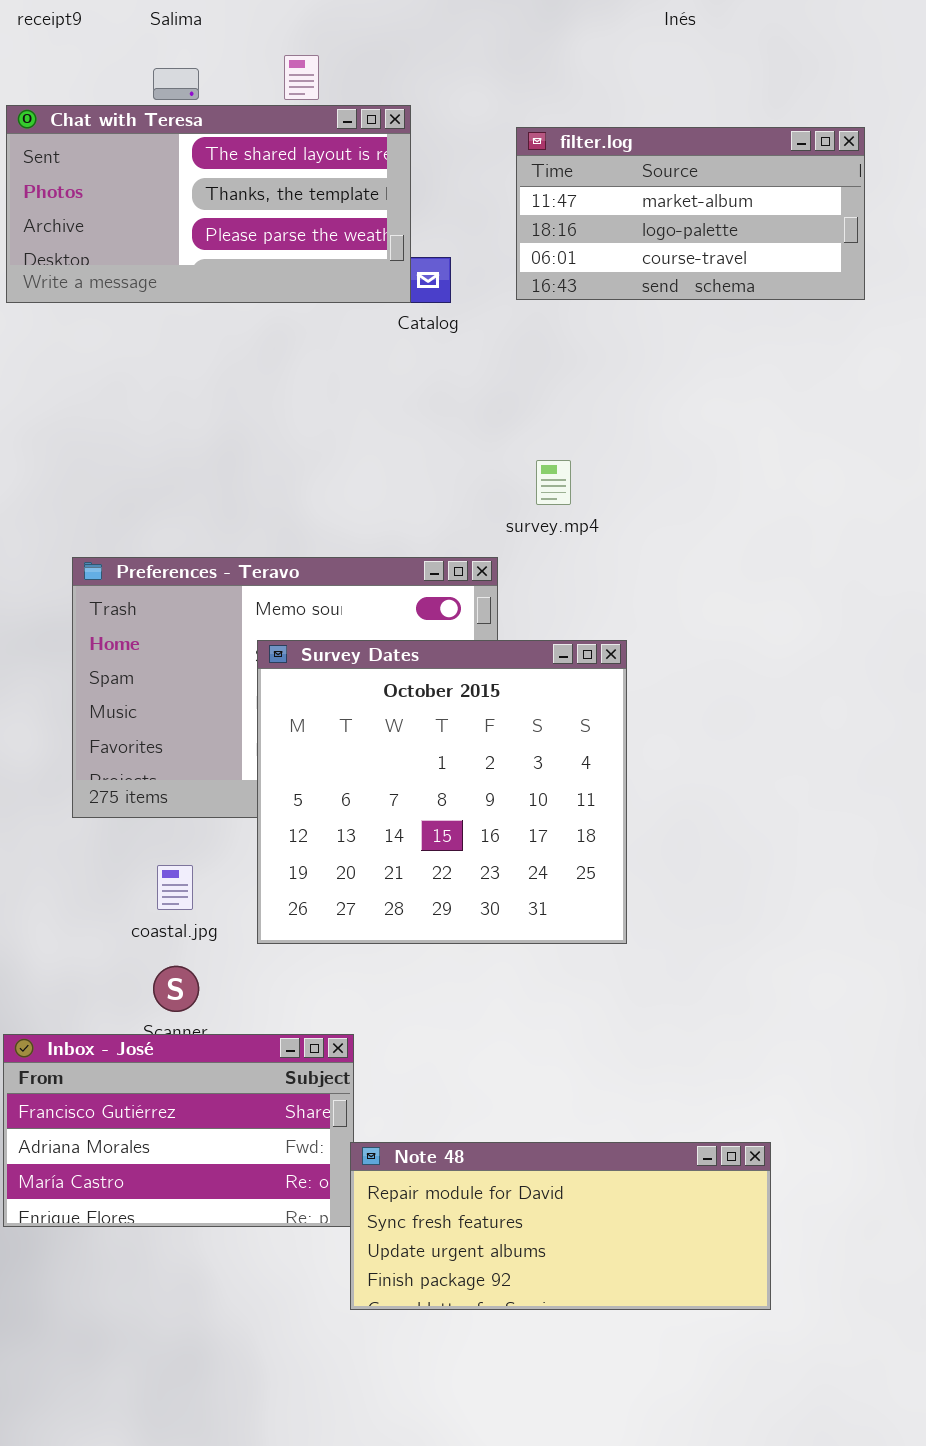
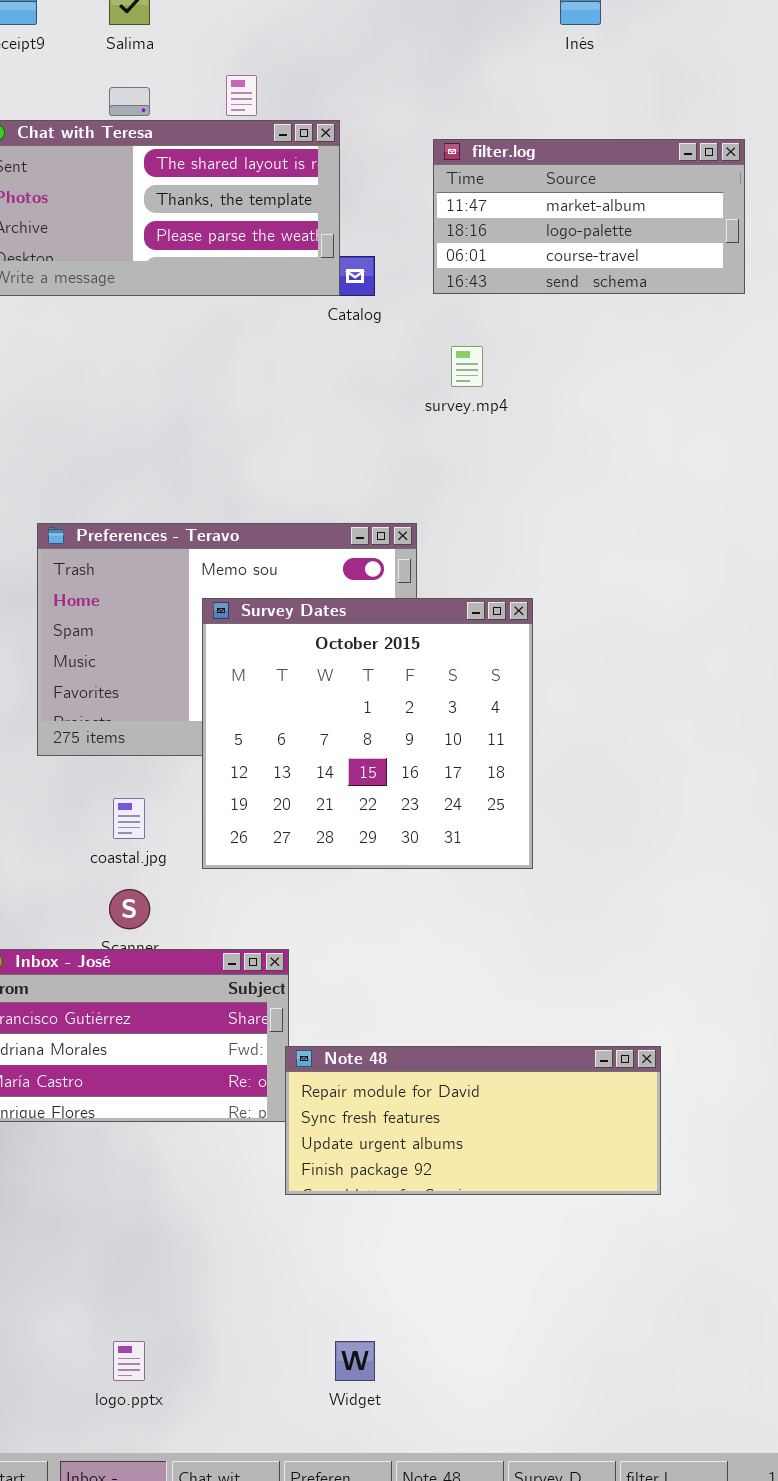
survey.mp4: [536,460,571,505] -> [451,346,483,387], moved

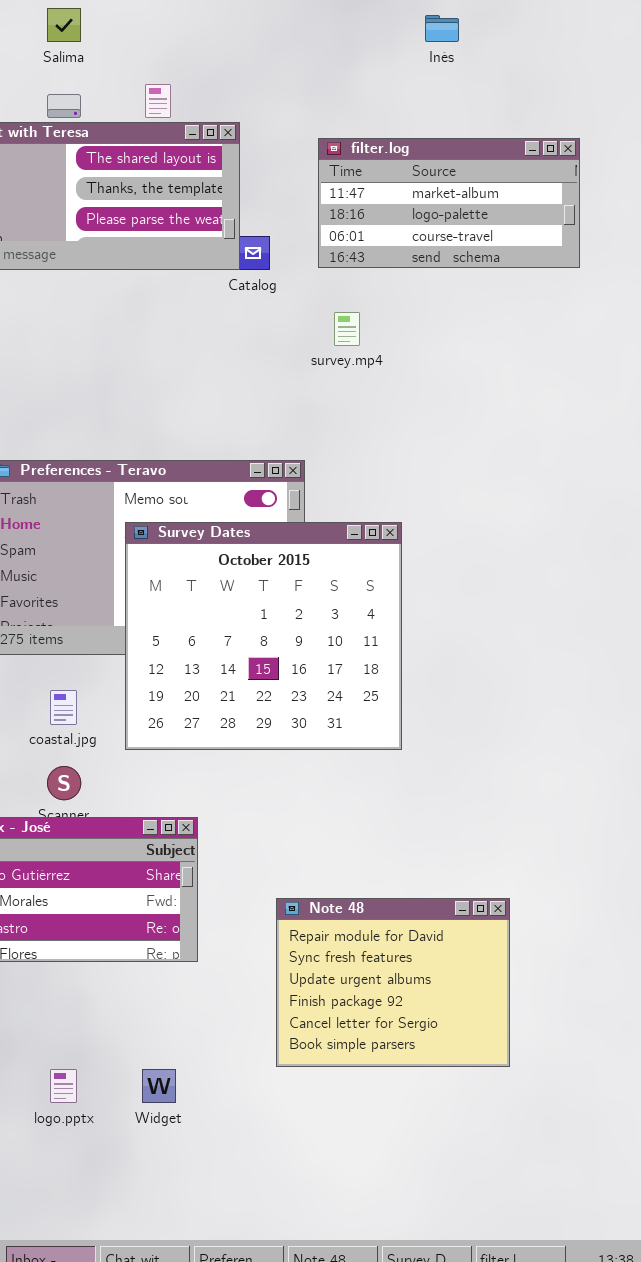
Note 48: [285,1046,661,1195] -> [276,898,510,1067], resized
logo.pptx: [113,1341,145,1381] -> [50,1069,77,1103], moved
Widget: [335,1341,375,1381] -> [142,1069,176,1103], moved

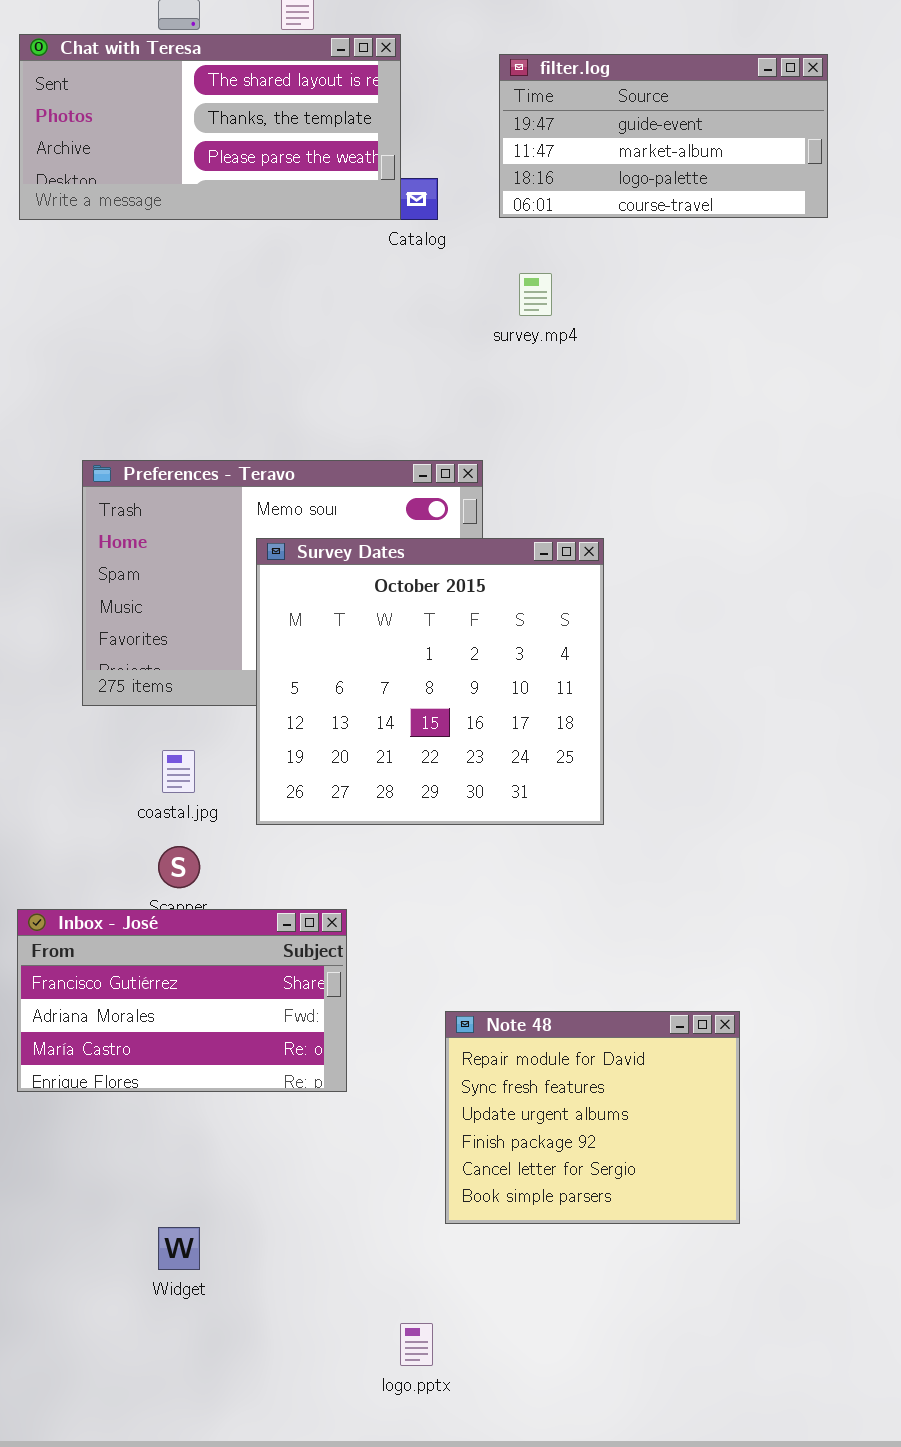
filter.log: [318,138,580,268] -> [499,54,828,218], scrolled up 1 row
logo.pptx: [50,1069,77,1103] -> [400,1323,433,1366], moved
Widget: [142,1069,176,1103] -> [158,1227,200,1270], moved

